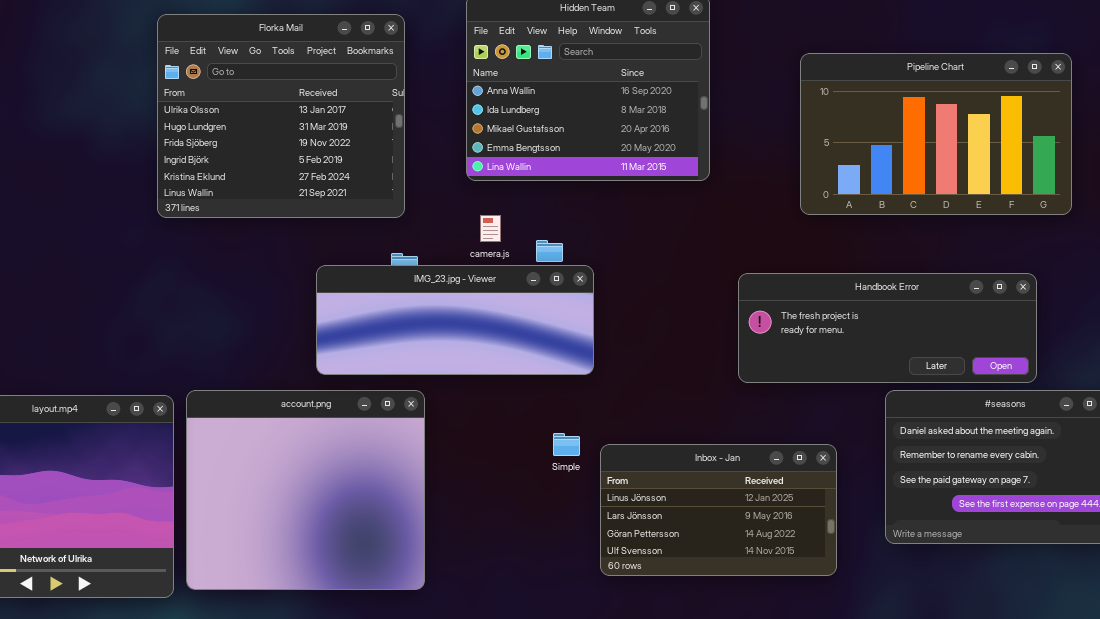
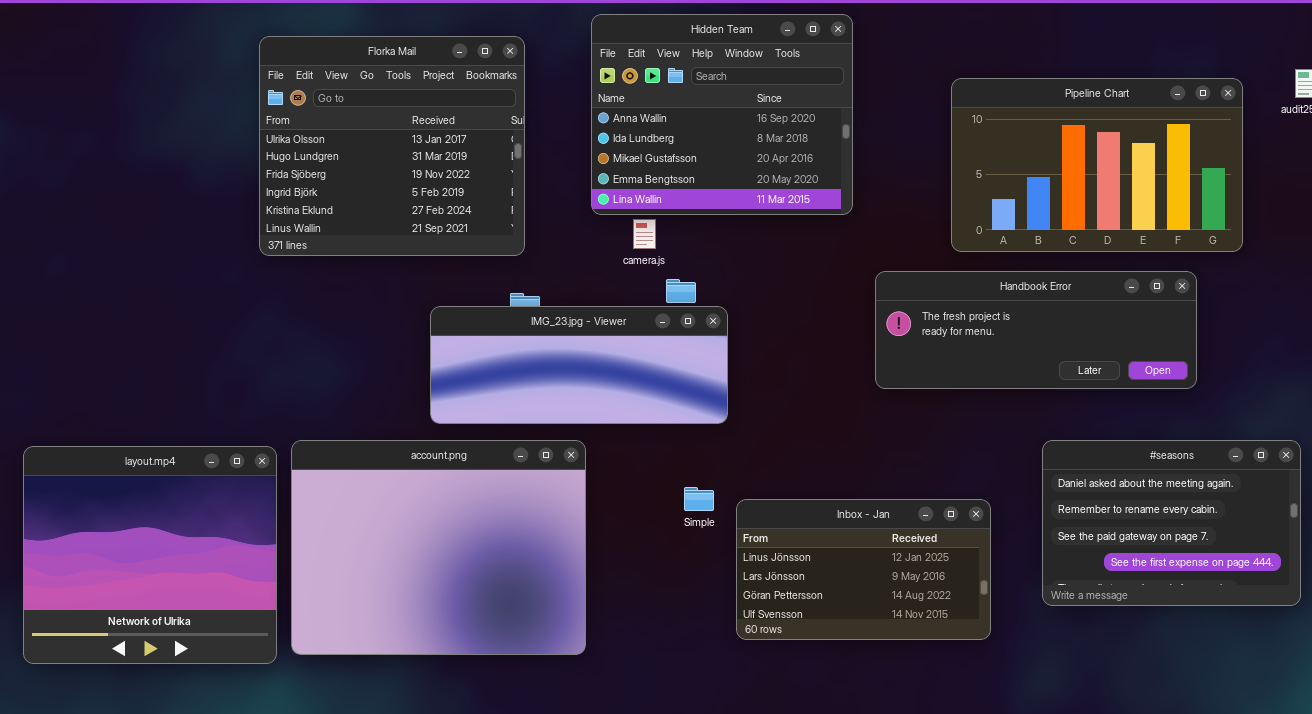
camera.js: [480,215,501,242] -> [633,219,656,249], moved
Handbook Error: [738,273,1037,383] -> [875,271,1197,389], moved
account.png: [186,390,425,590] -> [291,440,586,655], resized

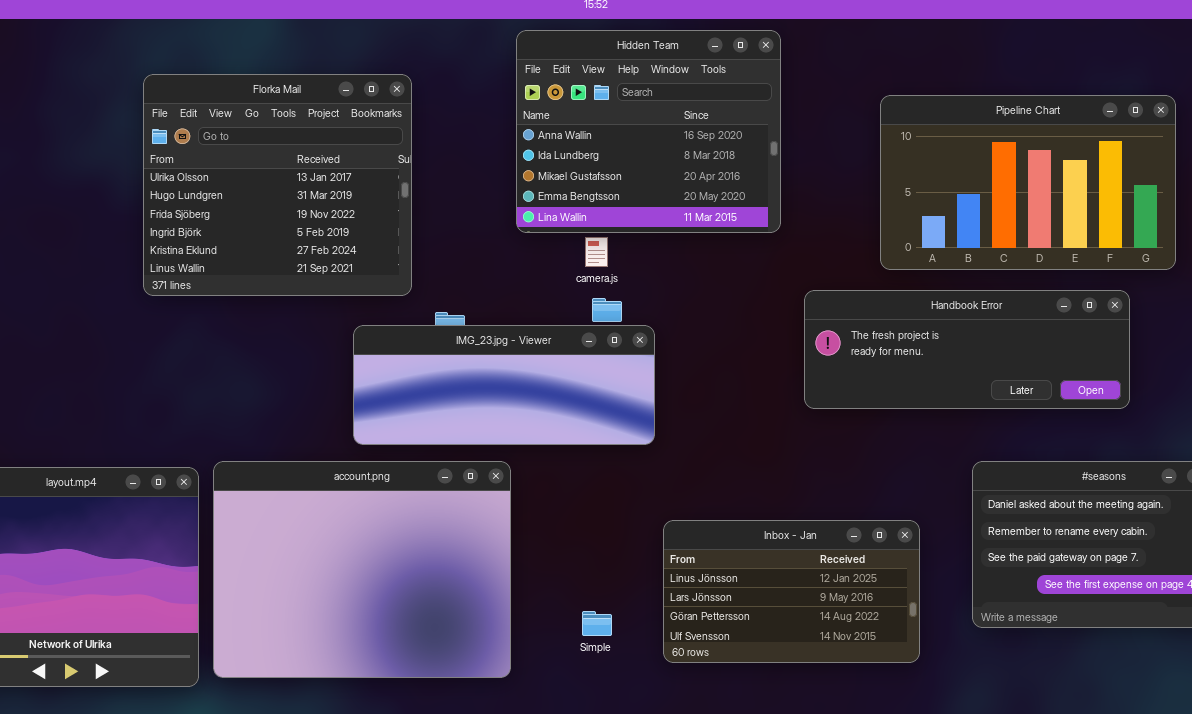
Florka Mail: [259,36,525,256] -> [143,74,412,296], moved
camera.js: [633,219,656,249] -> [585,237,608,267], moved
Simple: [684,487,714,511] -> [582,611,612,636], moved

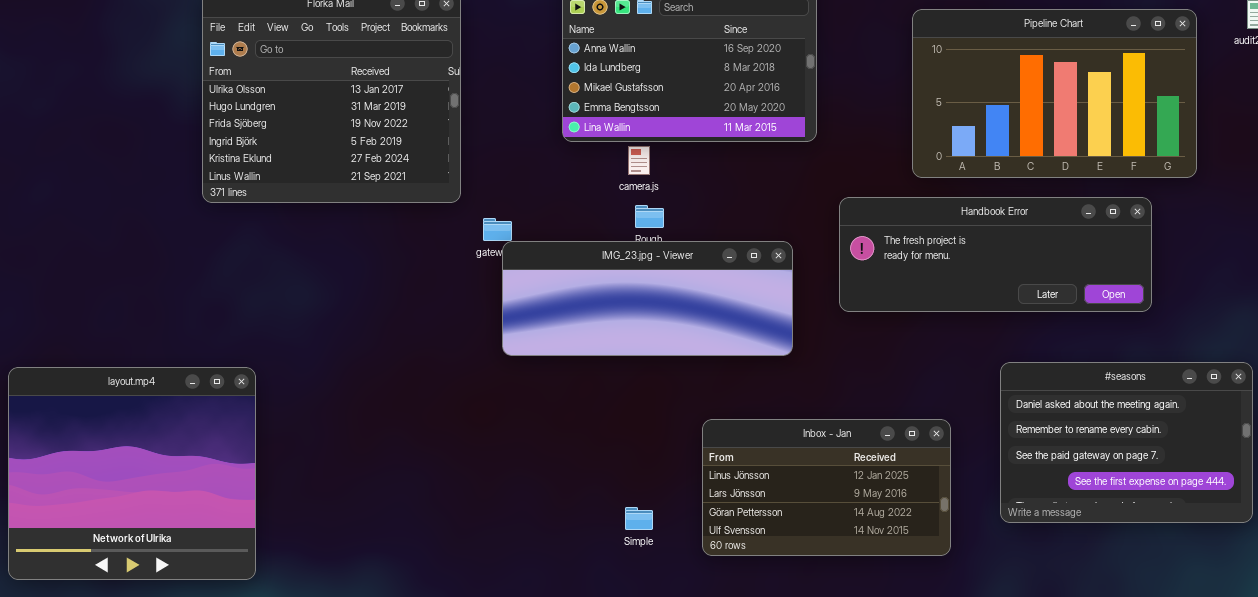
IMG_23.jpg - Viewer: [353,325,655,445] -> [502,241,793,356], moved
account.png: [213,461,511,678] -> none, closed

